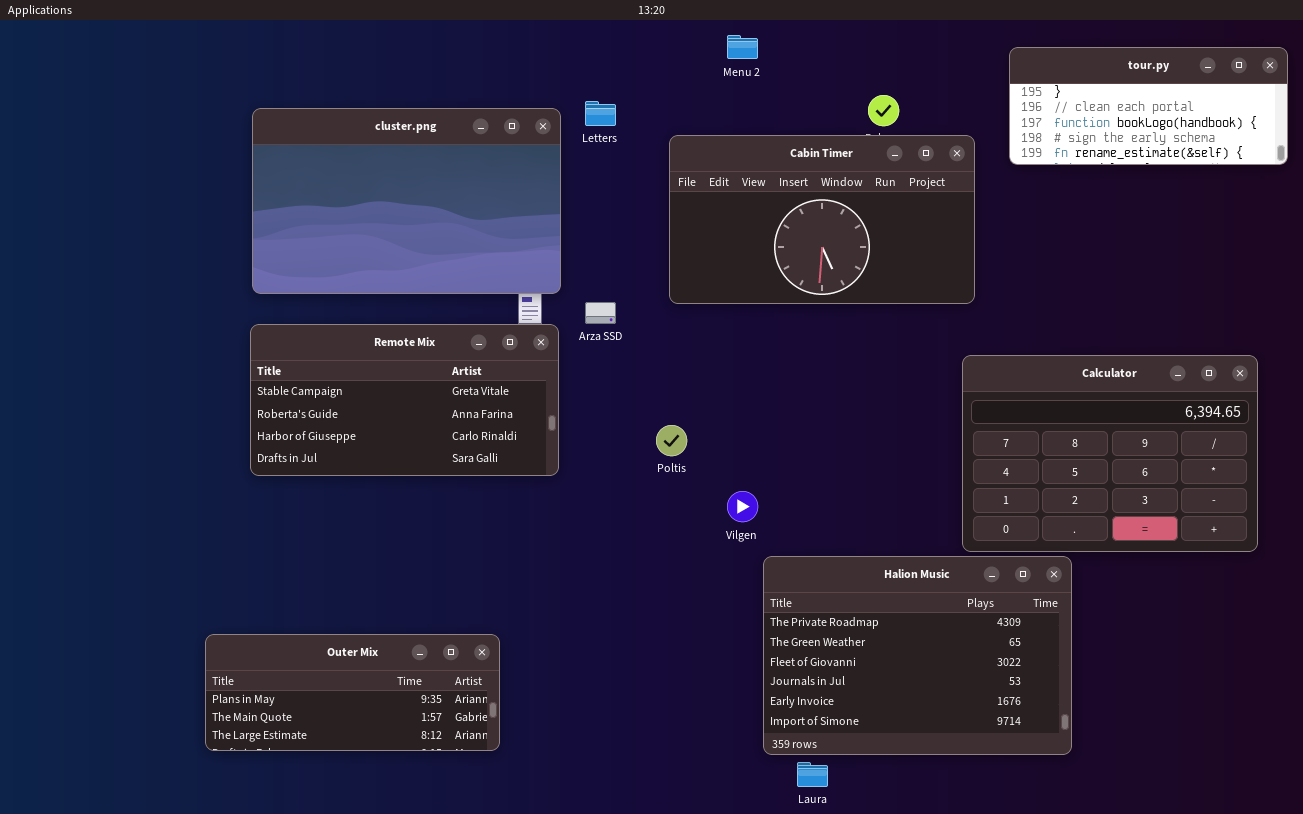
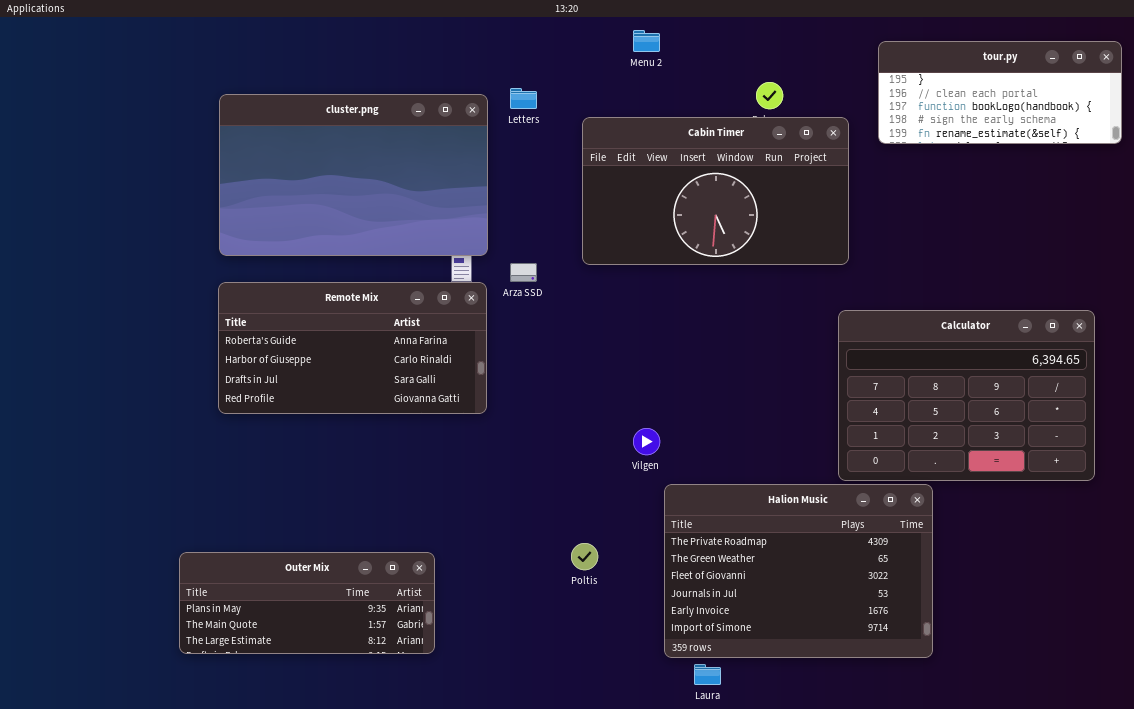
Remote Mix: [250,324,559,476] -> [218,282,487,414], scrolled down 1 row
Poltis: [656,425,687,456] -> [571,543,598,570], moved

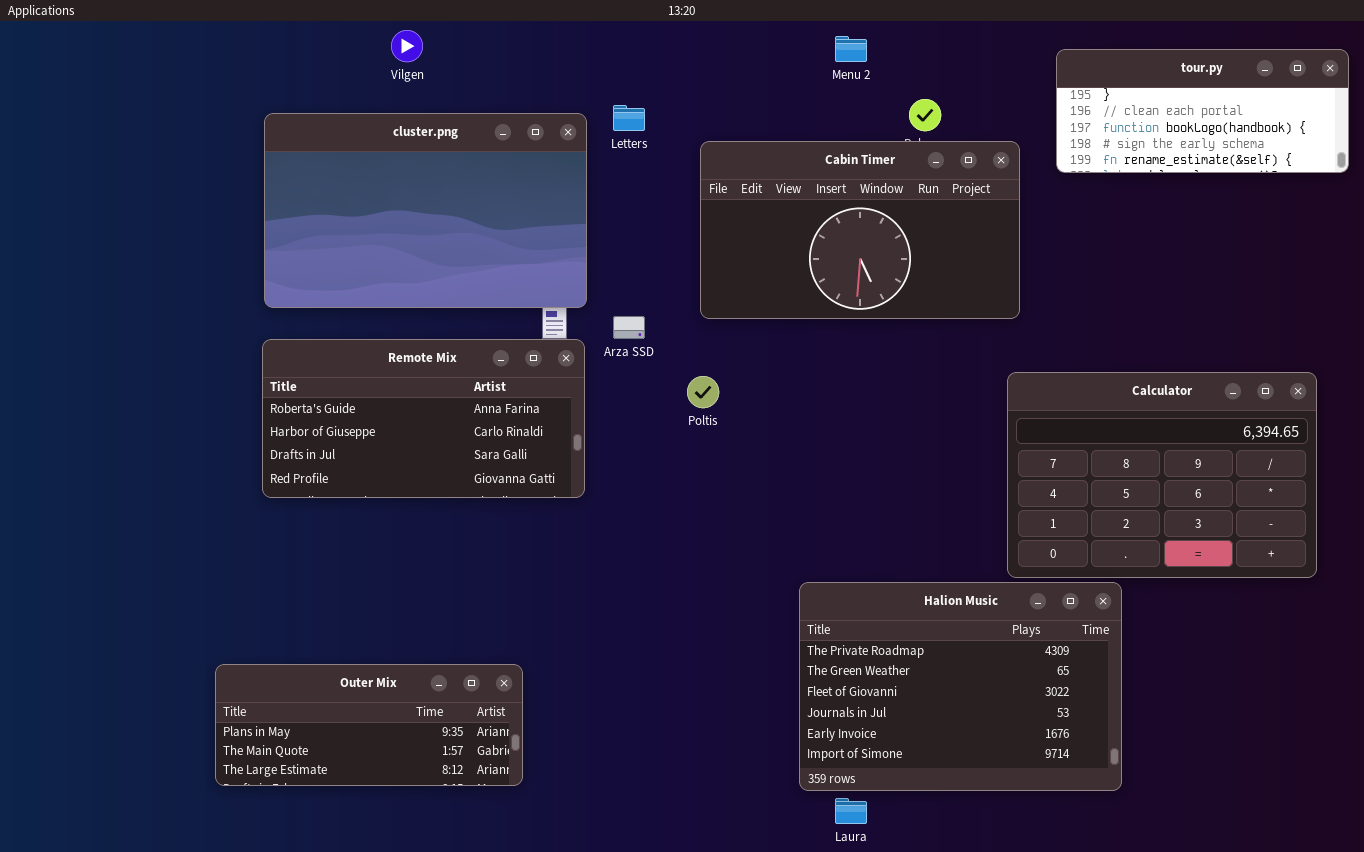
Menu 2: [633,30,660,52] -> [835,36,867,62], moved
Vilgen: [633,428,660,455] -> [391,30,423,62], moved
Poltis: [571,543,598,570] -> [687,376,719,408], moved

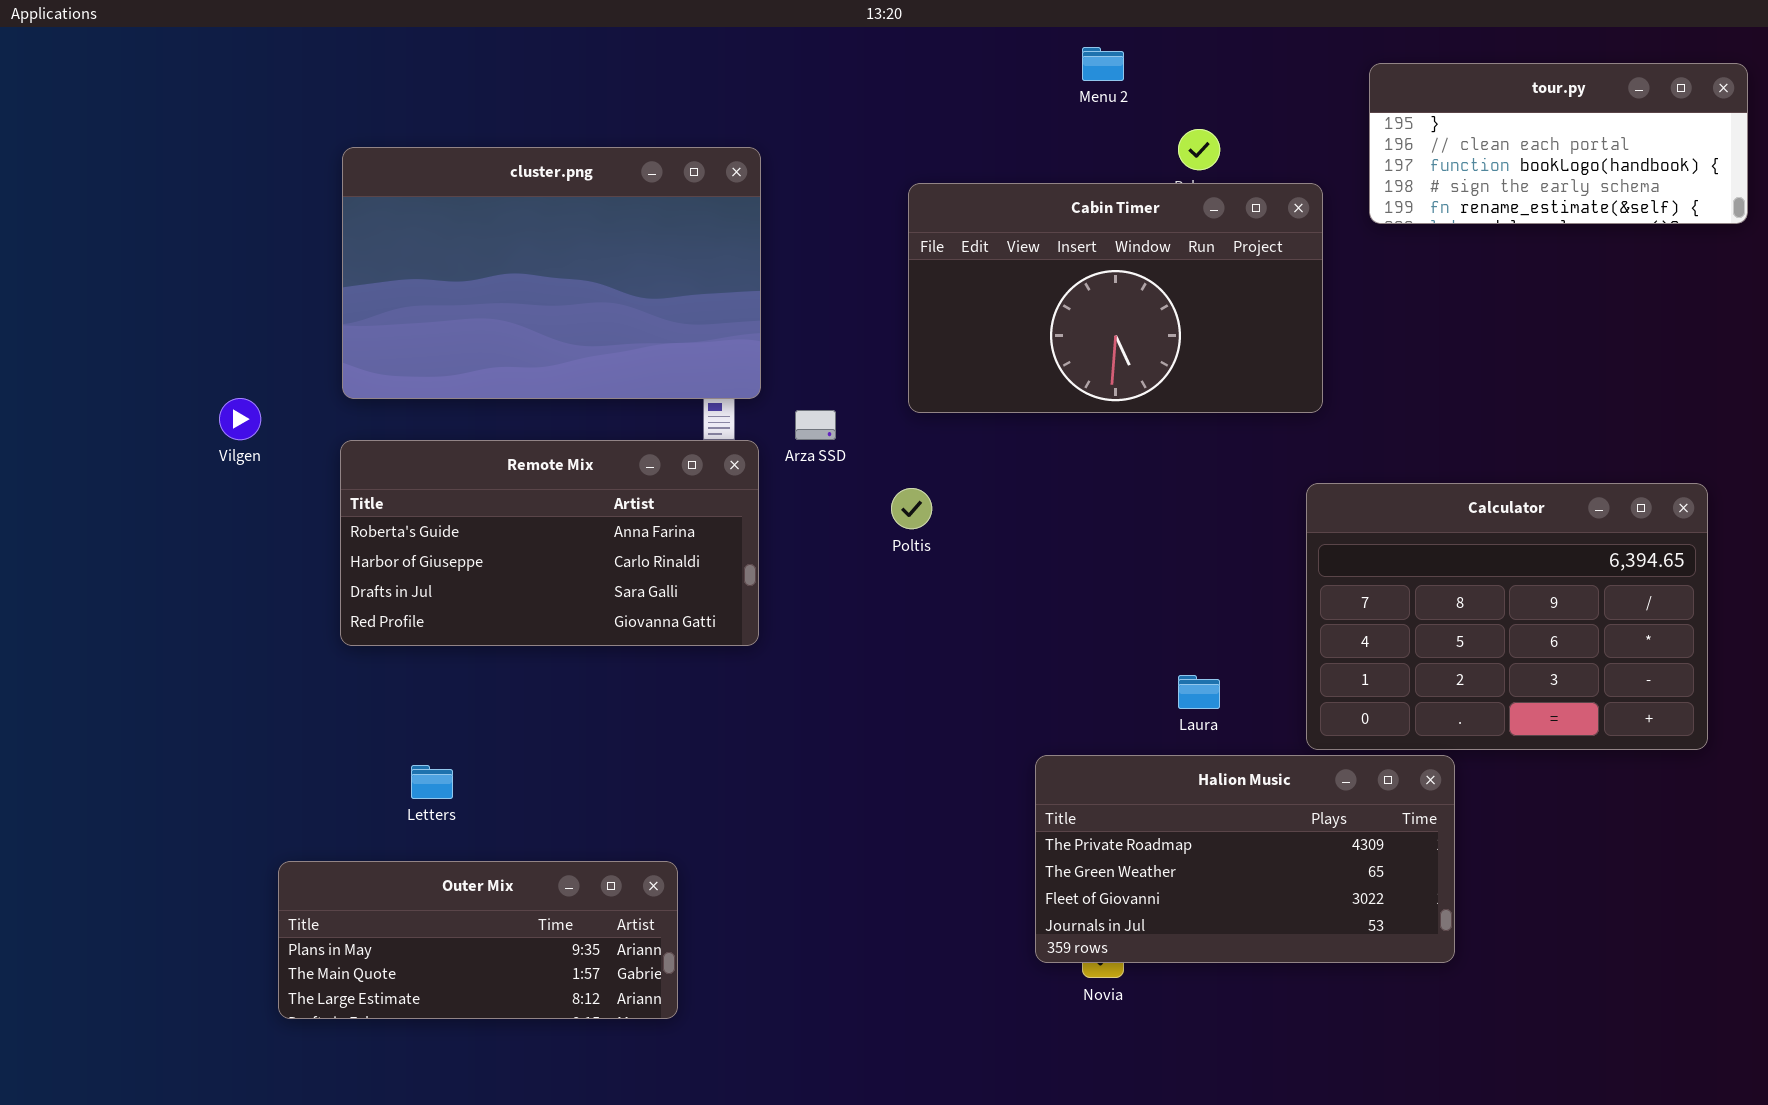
Vilgen: [391,30,423,62] -> [219,398,261,440], moved
Letters: [613,105,645,131] -> [411,765,453,799], moved
Halion Music: [799,582,1122,791] -> [1035,755,1455,963], resized
Laura: [835,798,867,824] -> [1178,675,1220,709], moved

